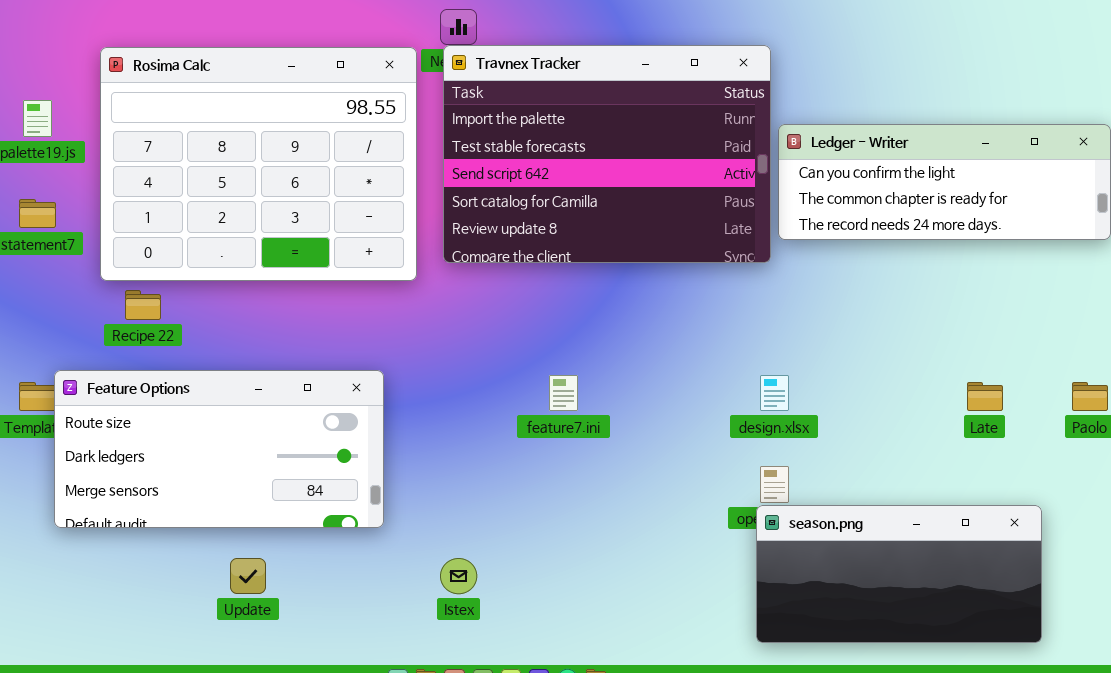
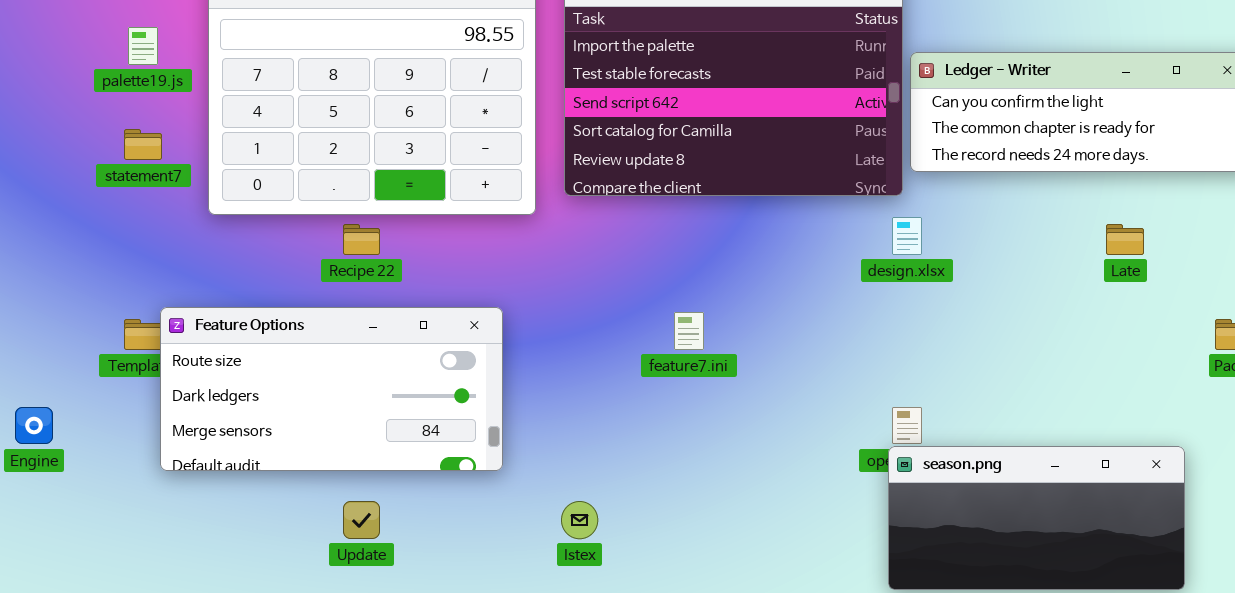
Recipe 22: [125,290,161,320] -> [343,224,380,255], moved
design.xlsx: [760,375,789,411] -> [892,217,922,255], moved
Late: [967,382,1003,411] -> [1106,224,1144,255], moved

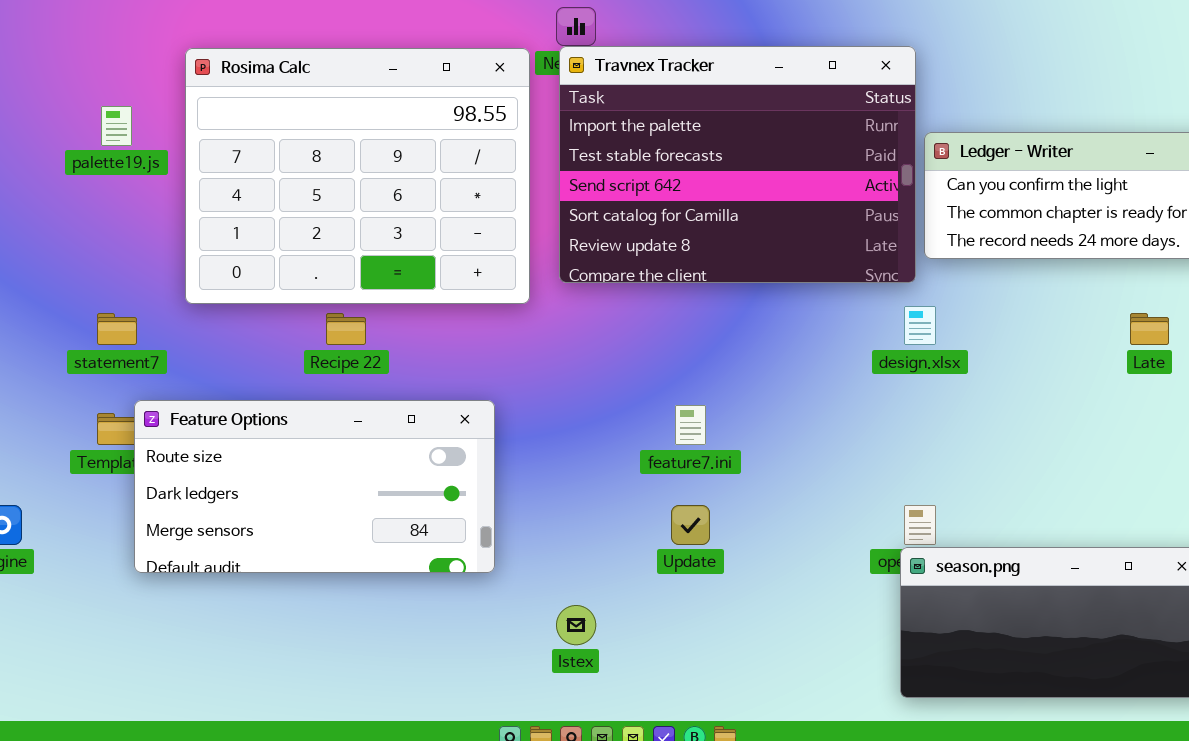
statement7: [124,129,162,160] -> [97,313,137,345], moved
Update: [343,501,380,539] -> [671,505,710,545], moved

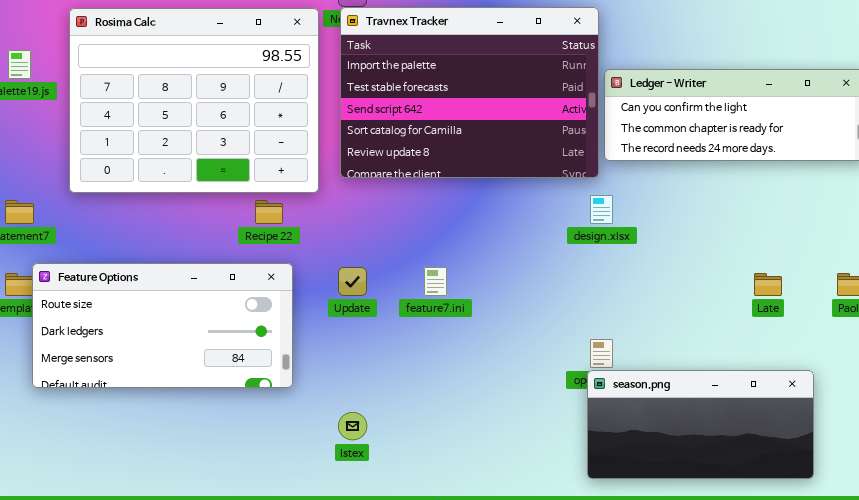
Recipe 22: [326,313,366,345] -> [255,200,283,224], moved
Late: [1130,313,1169,345] -> [754,273,782,296], moved
Update: [671,505,710,545] -> [338,267,367,296], moved

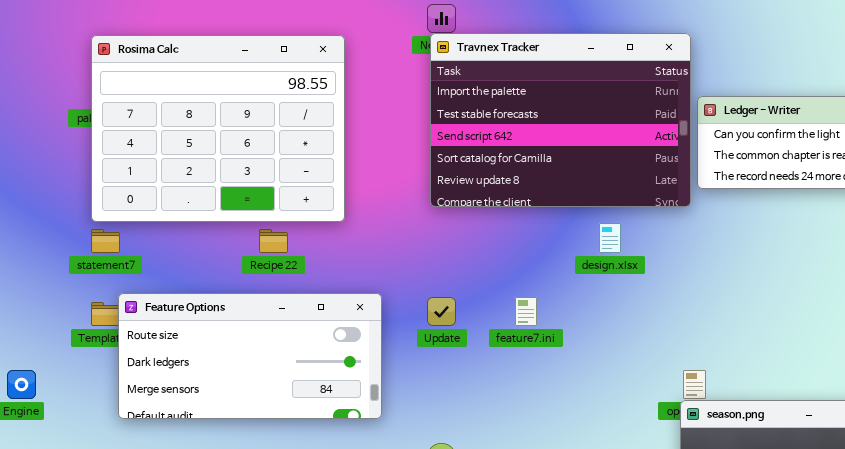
Rosima Calc: [69,8,319,193] -> [91,35,345,222], moved
design.xlsx: [590,195,613,224] -> [599,223,621,253], moved
Recipe 22: [255,200,283,224] -> [259,229,288,253], moved

